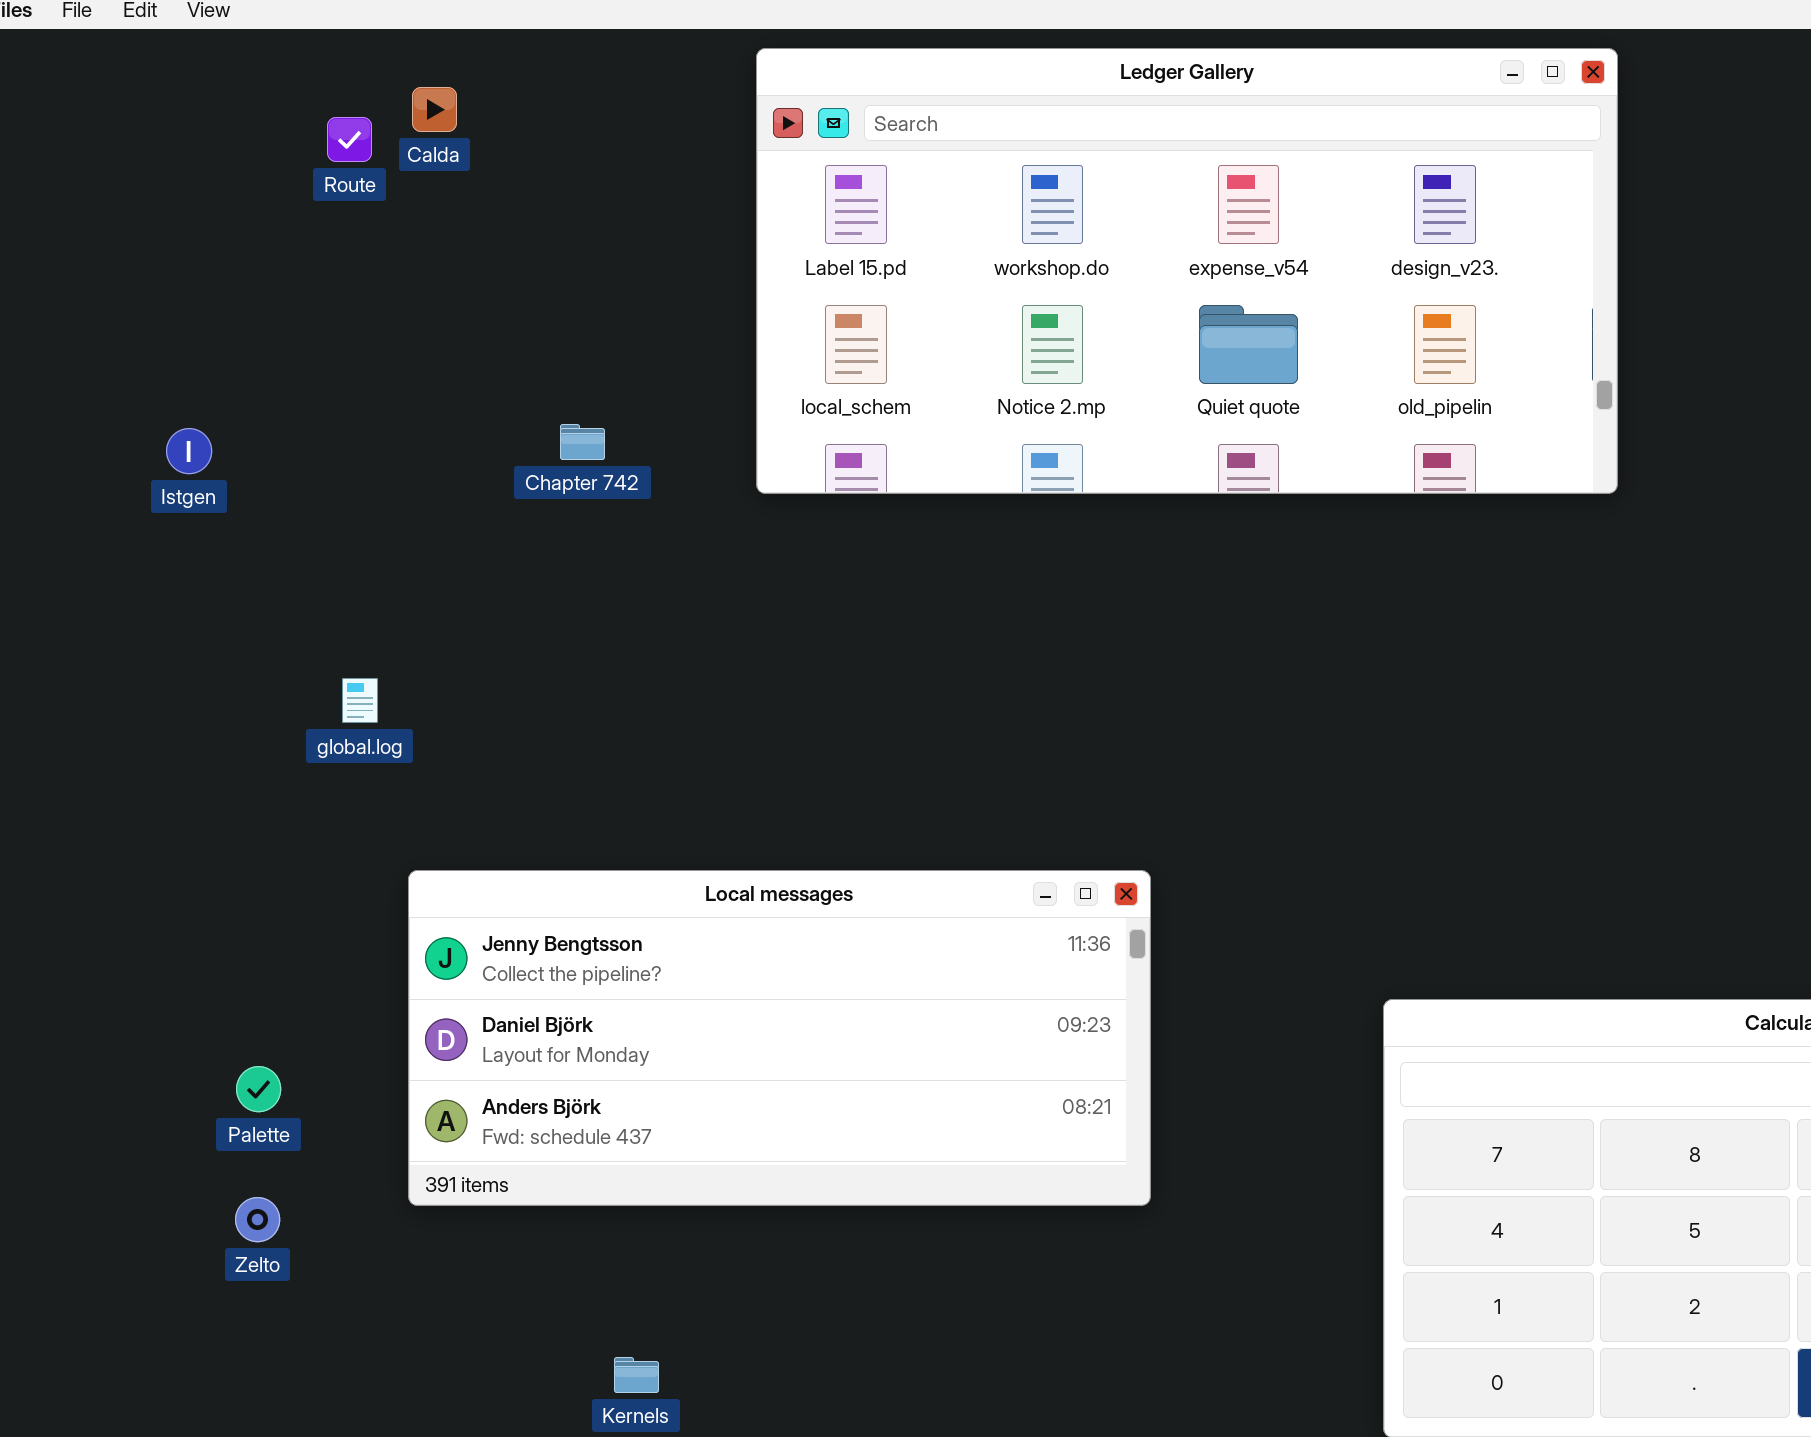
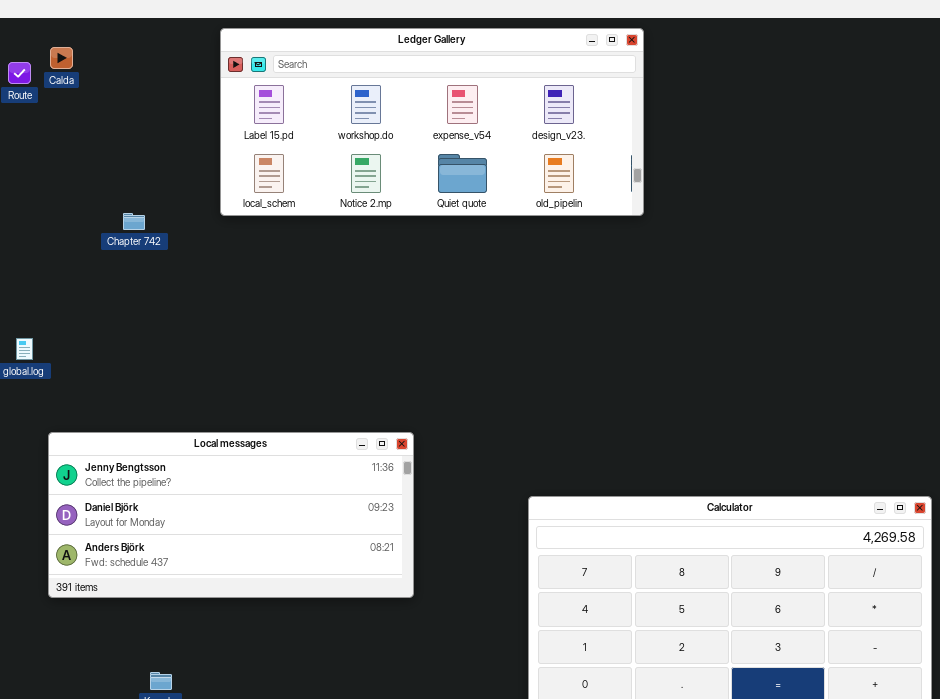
Ledger Gallery: [756,48,1618,494] -> [220,28,644,216], resized

